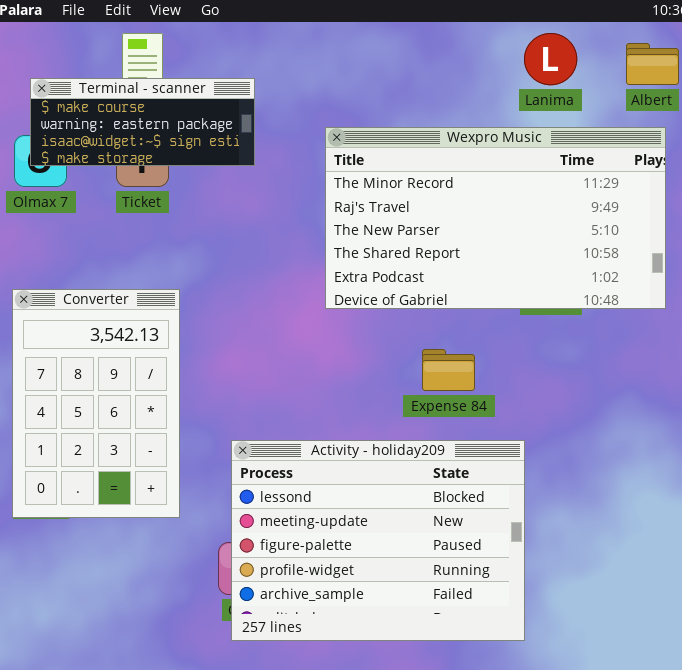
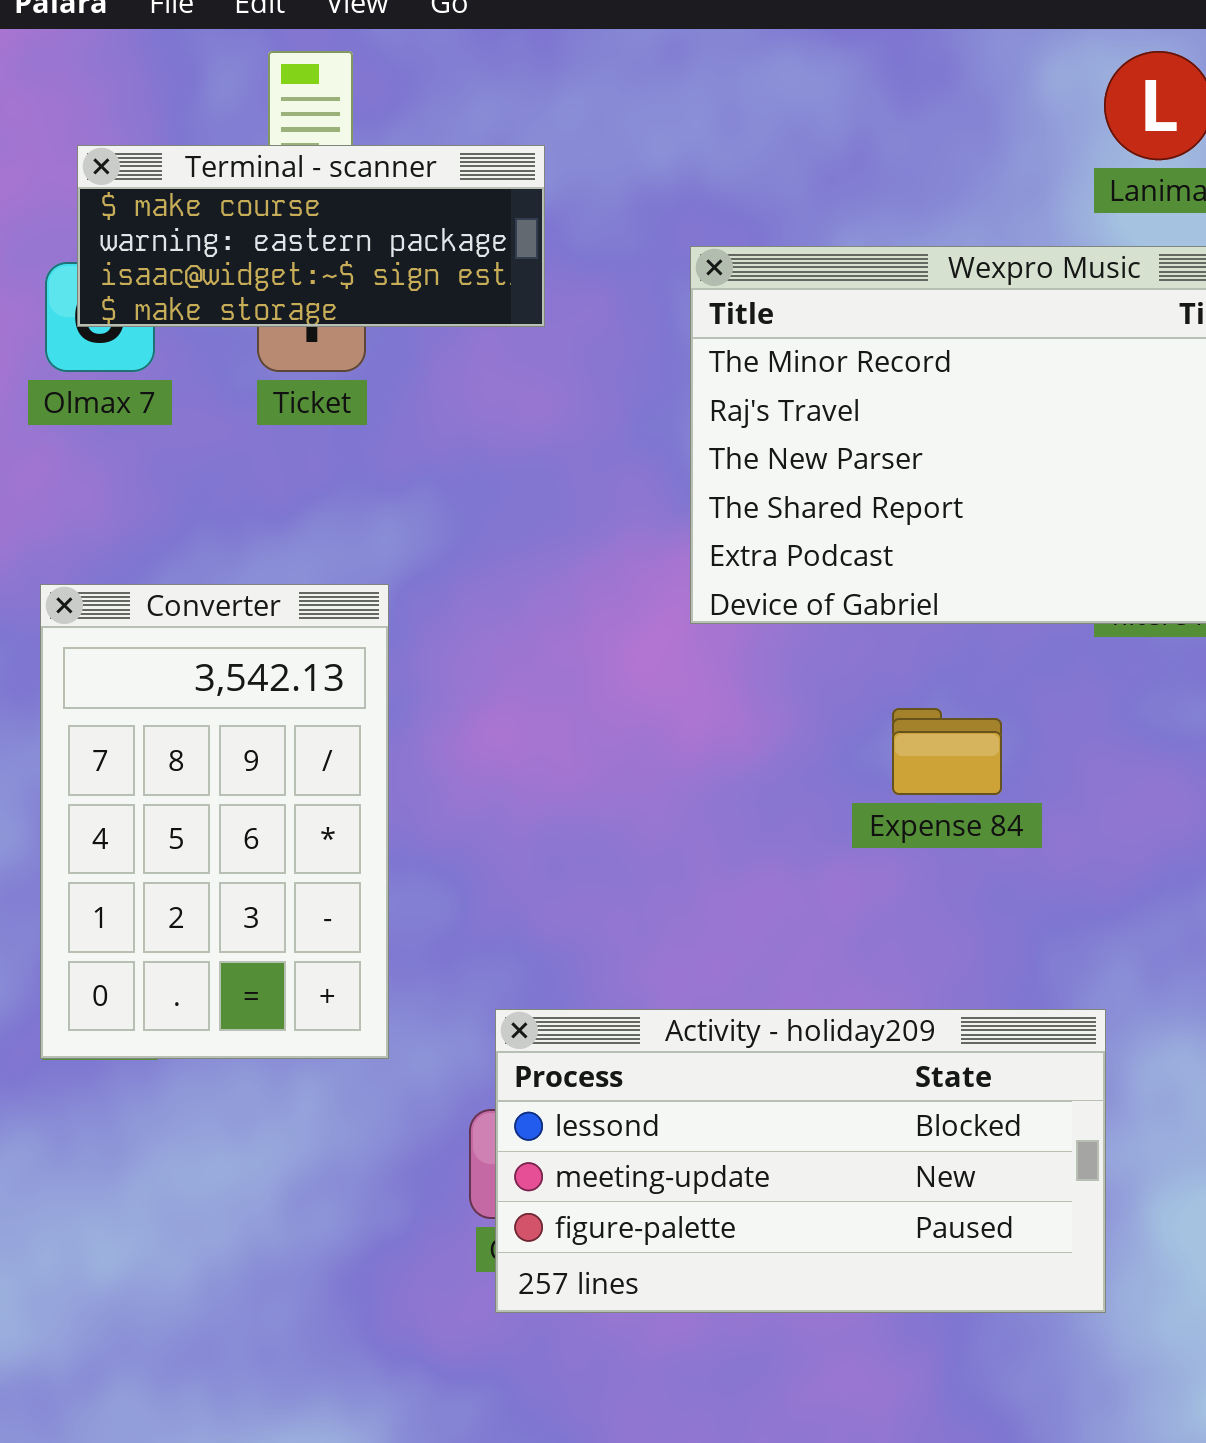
Activity - holiday209: [231,440,525,641] -> [495,1009,1106,1313], resized

